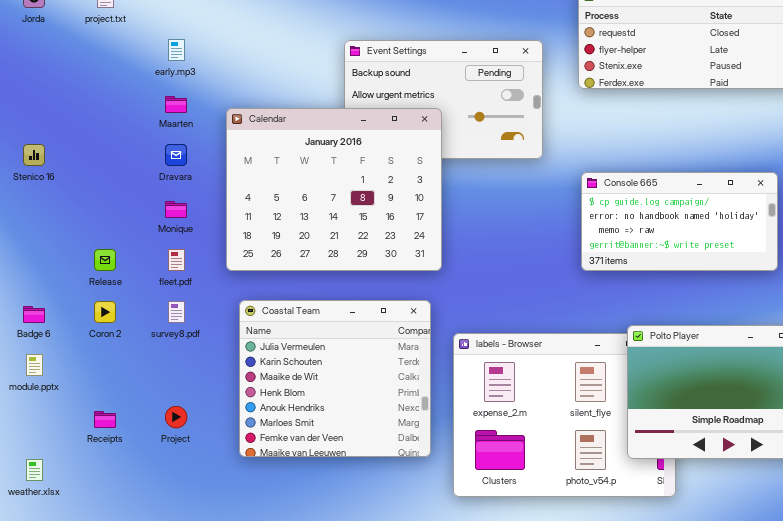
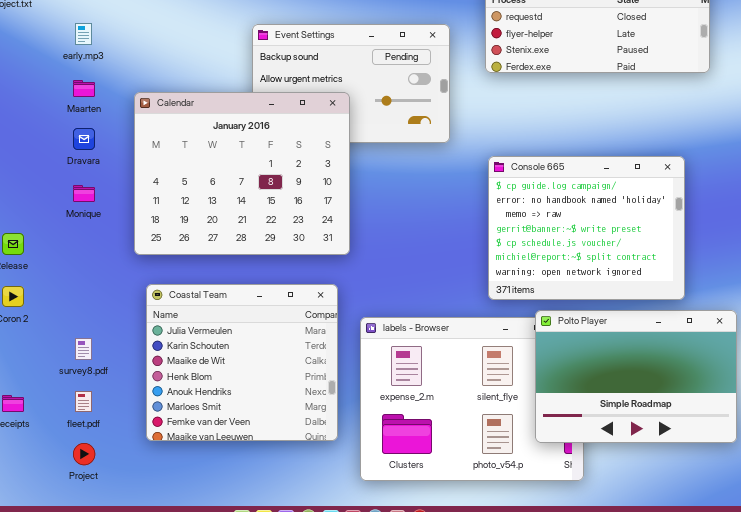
Console 665: [581,172,778,271] -> [488,156,685,300], resized
fleet.pdf: [168,249,185,271] -> [75,391,92,412], moved
survey8.pdf: [168,301,185,323] -> [75,338,92,360], moved
Project: [165,406,187,428] -> [73,443,95,465], moved

